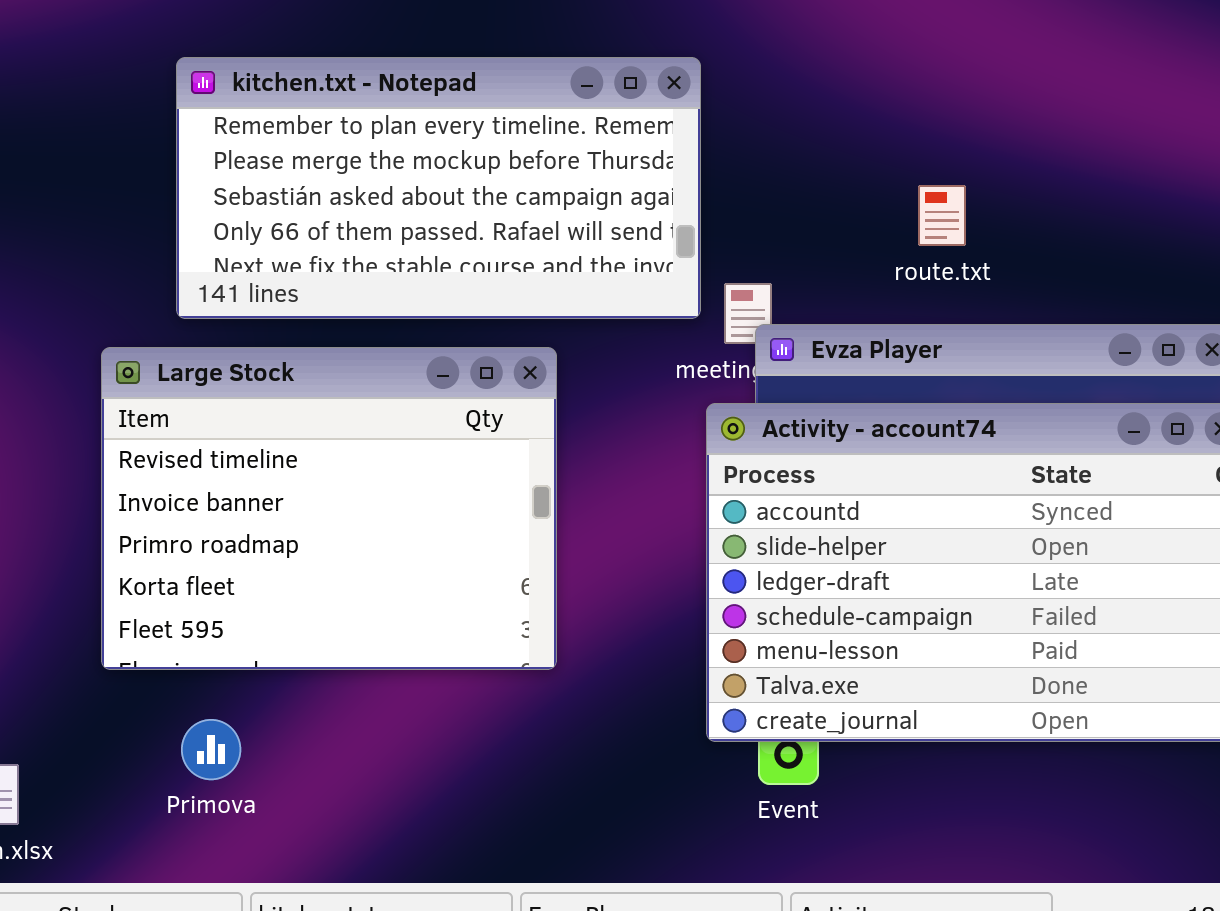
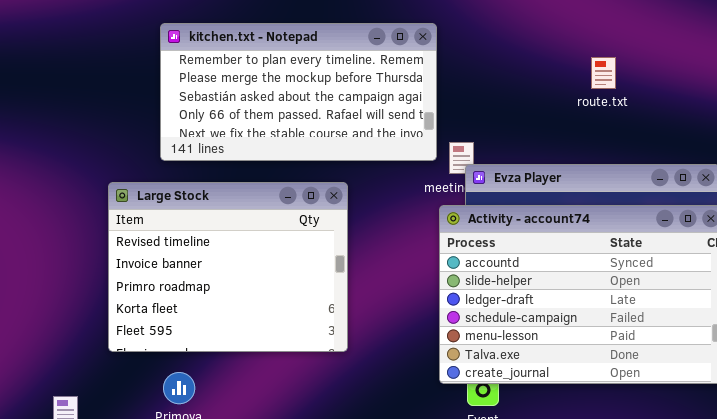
route.txt: [918,185,966,246] -> [591,57,616,89], moved
Large Stock: [101,347,557,670] -> [108,182,348,352], moved

